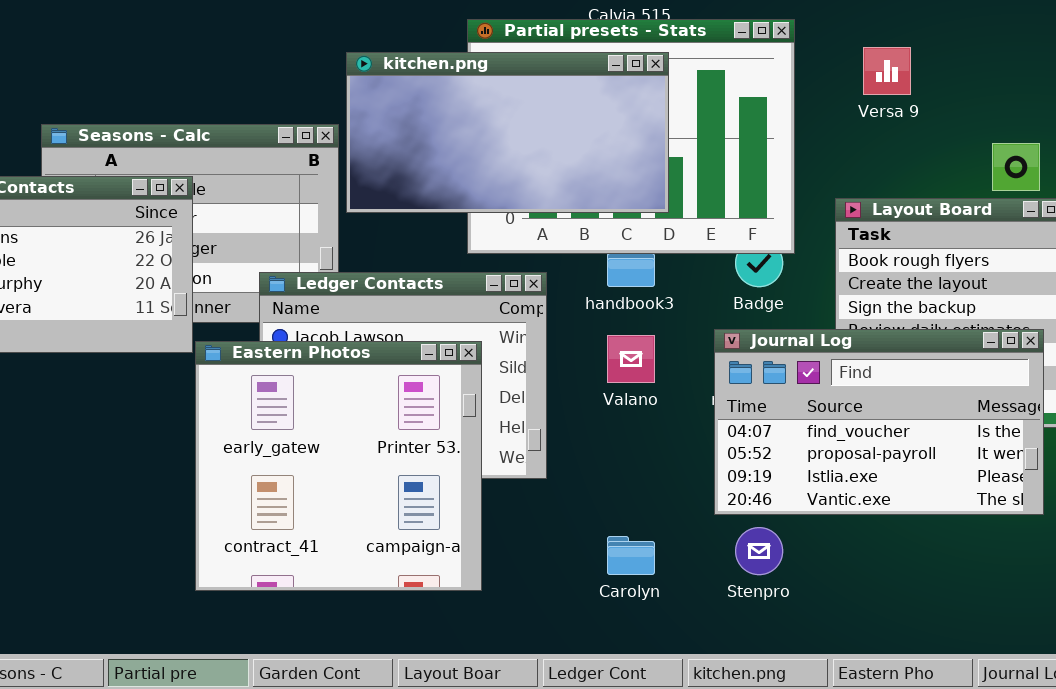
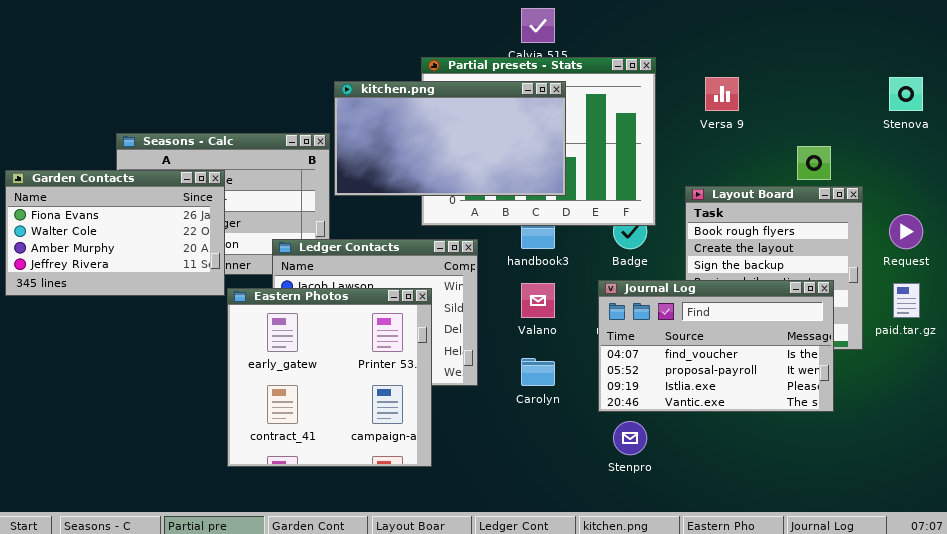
Carolyn: [607,536,655,575] -> [521,358,555,386], moved

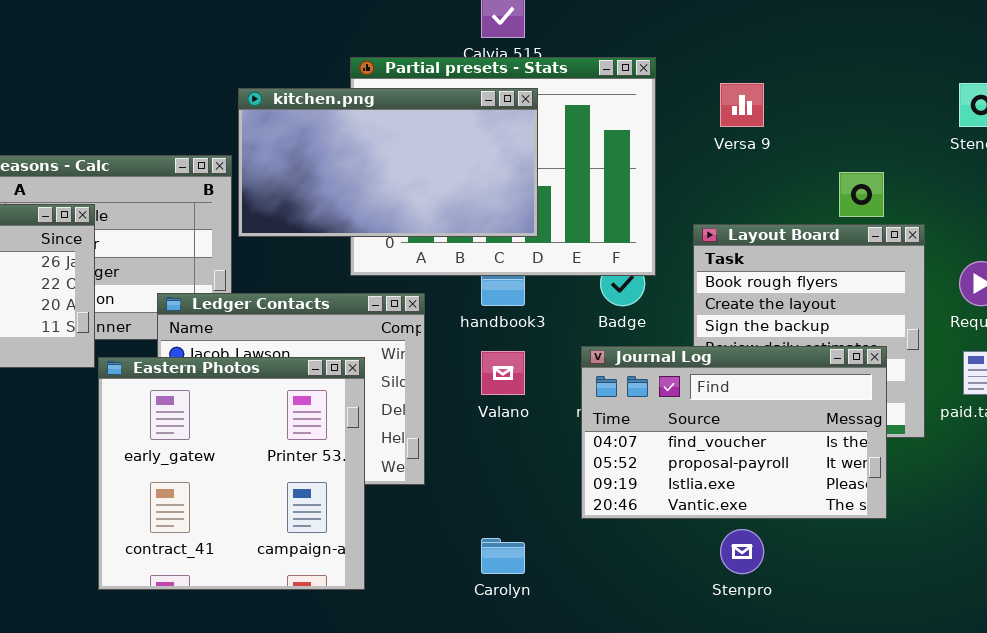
Carolyn: [521,358,555,386] -> [481,538,525,574], moved
Stenpro: [613,421,647,455] -> [720,529,764,574], moved

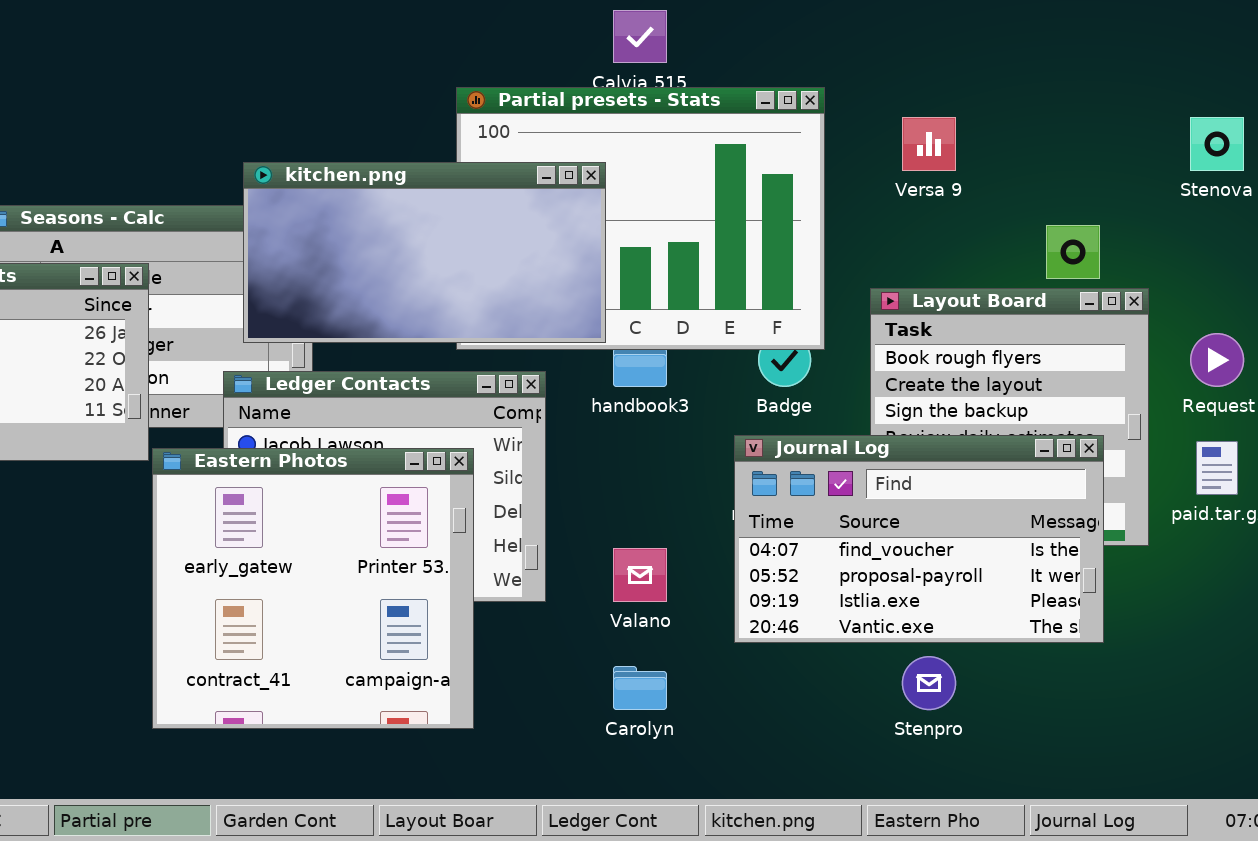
kitchen.png: [238,88,538,237] -> [243,162,606,343], moved
Valano: [481,351,525,395] -> [613,548,667,602], moved

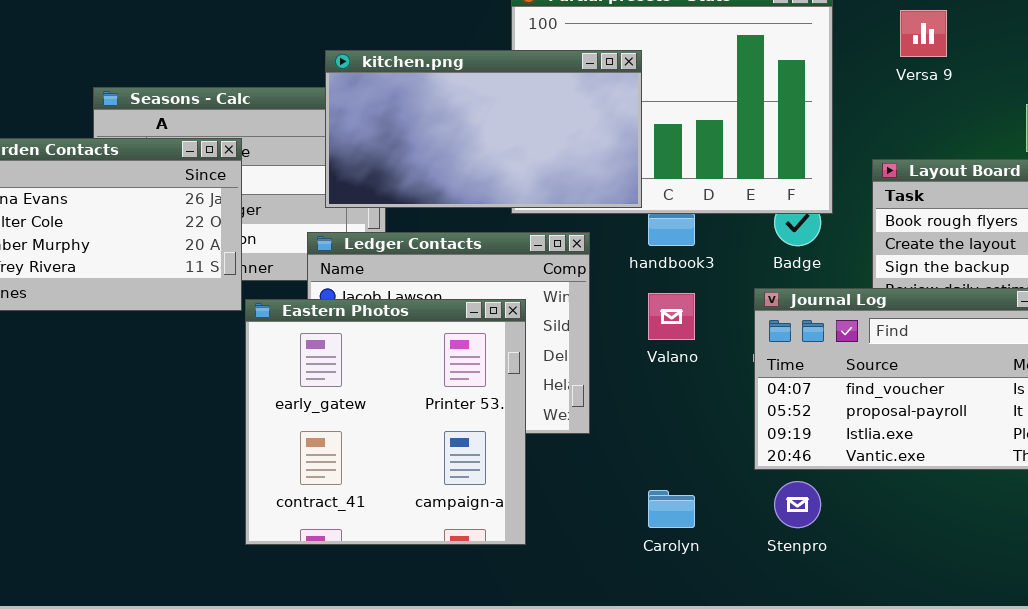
Valano: [613,548,667,602] -> [648,293,695,340], moved
Stenpro: [902,656,956,710] -> [774,481,821,528], moved

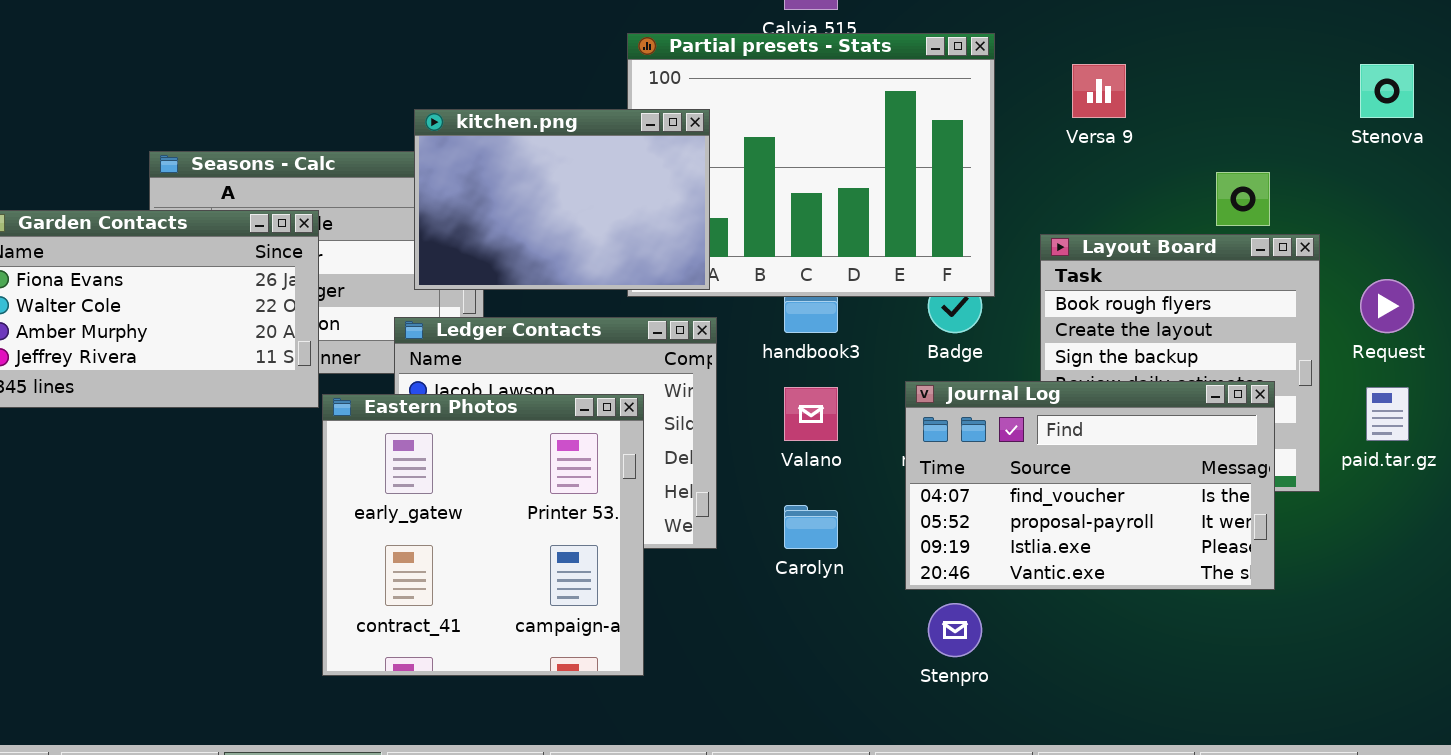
kitchen.png: [325,50,642,208] -> [414,109,710,290], resized
Carolyn: [648,490,695,528] -> [784,505,838,549], moved

